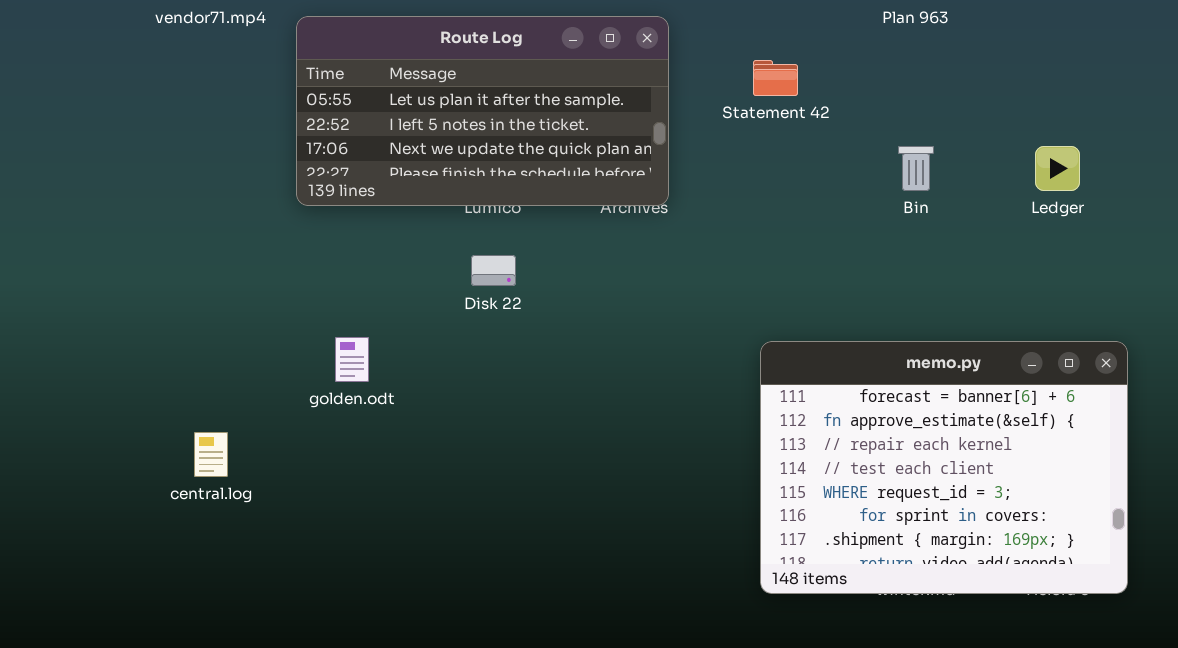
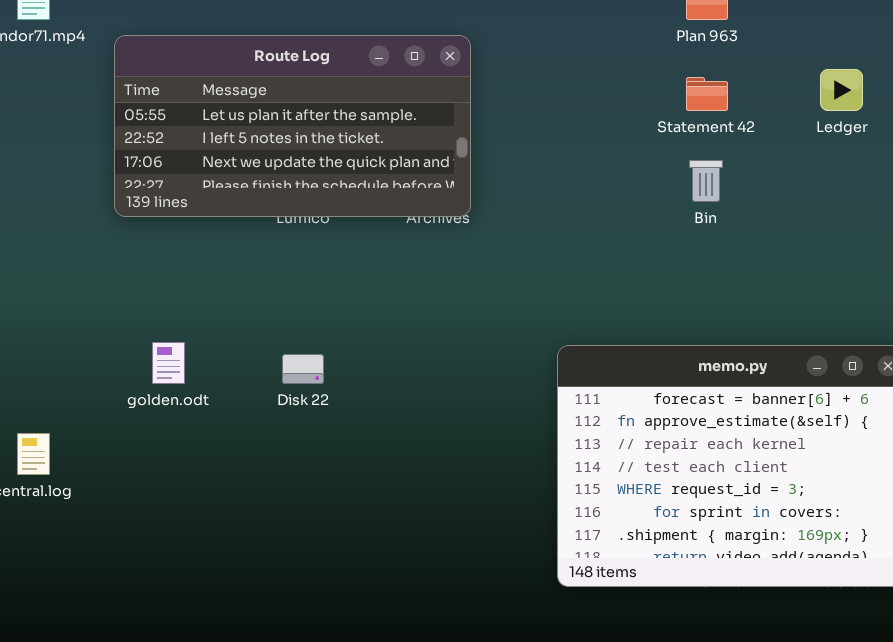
Statement 42: [753,60,798,96] -> [686,77,728,111], moved
Ledger: [1035,146,1080,191] -> [820,69,863,111], moved
Disk 22: [471,255,516,286] -> [282,354,324,384], moved

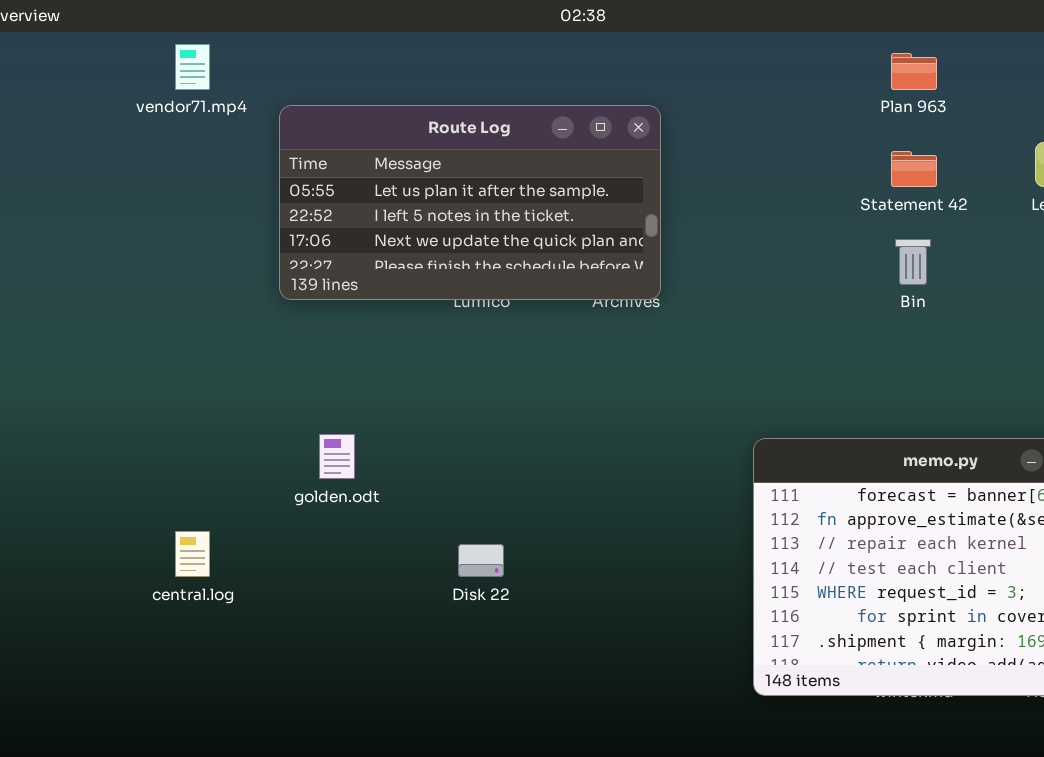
Disk 22: [282,354,324,384] -> [458,544,504,577], moved

